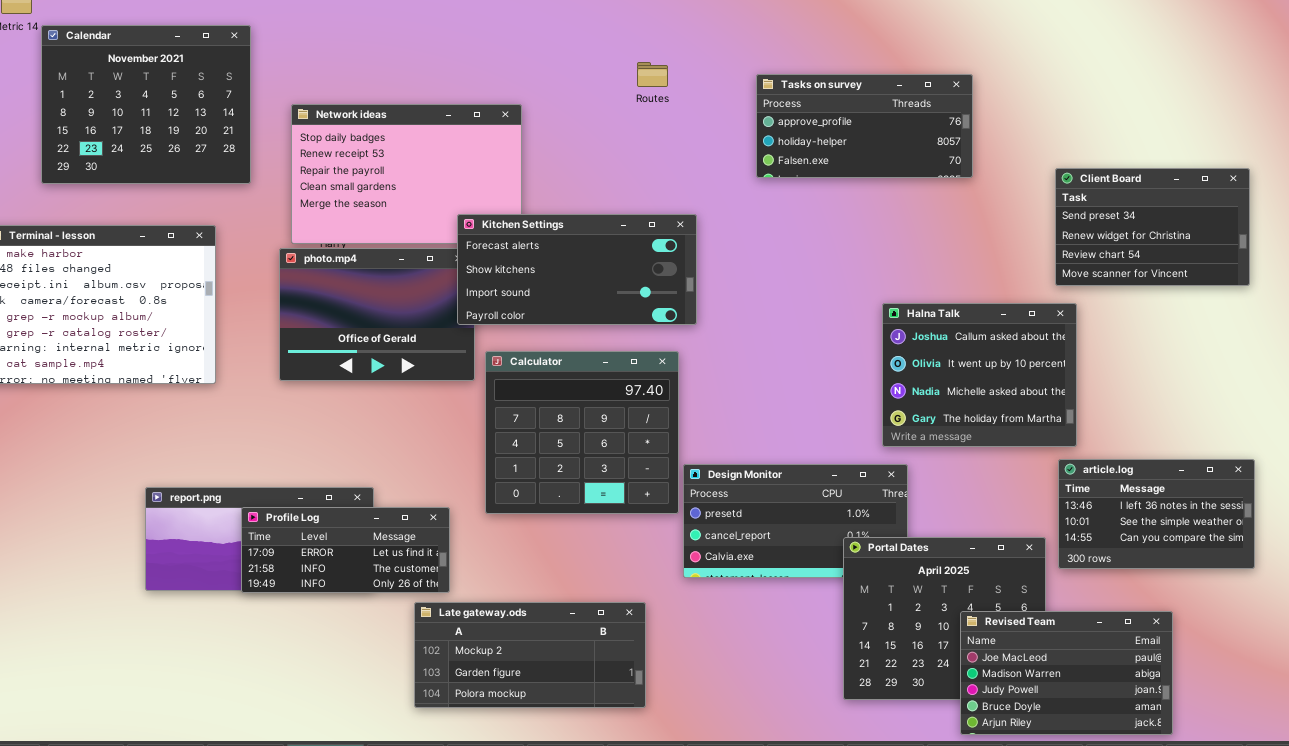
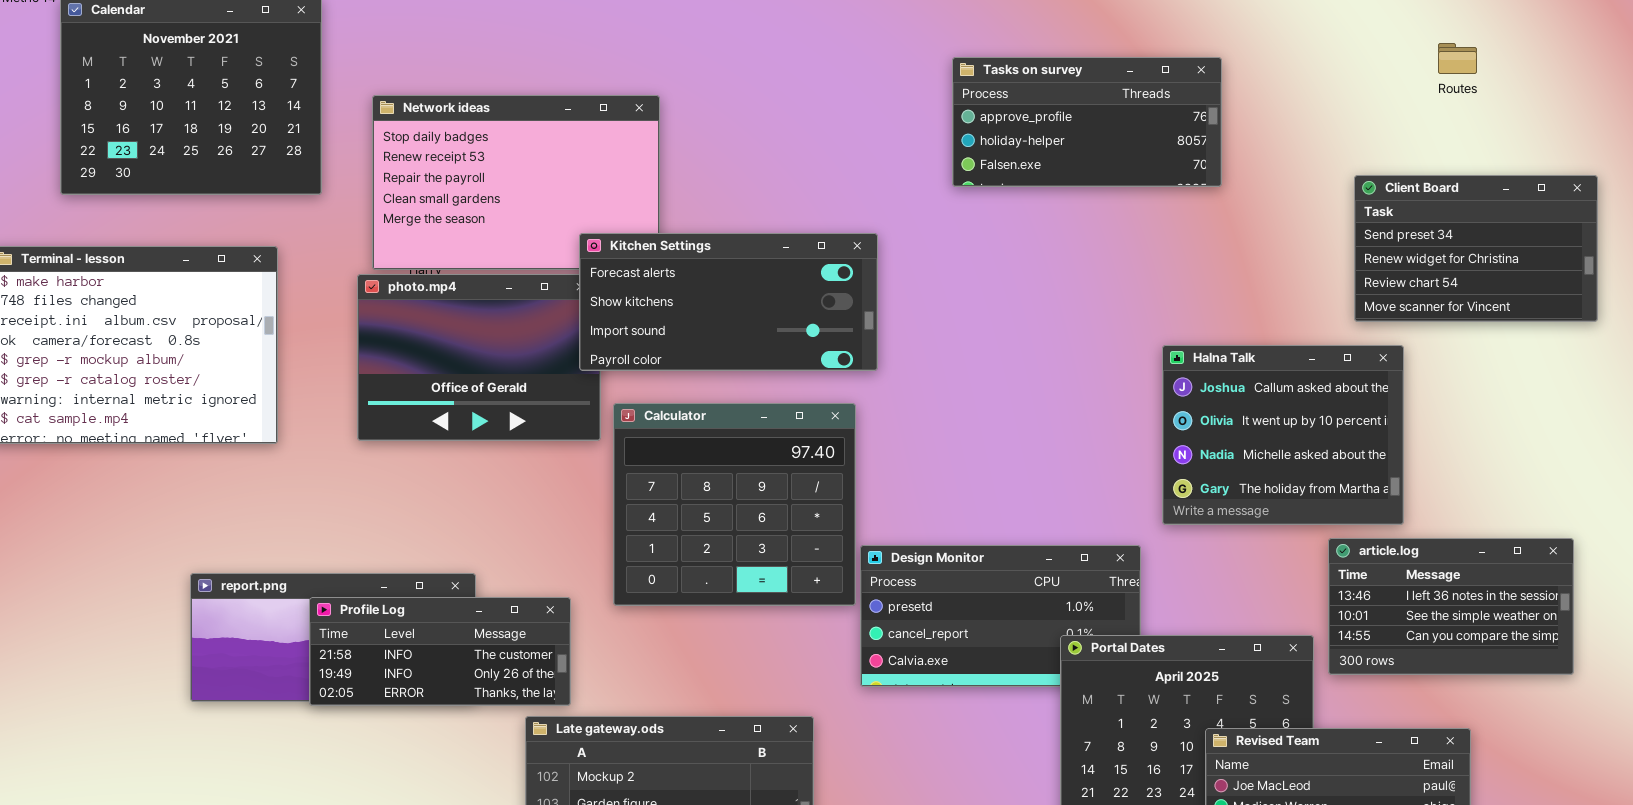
Routes: [637,62,668,87] -> [1438,43,1477,74], moved
Client Board: [1055,168,1250,286] -> [1354,175,1598,322], moved
Halna Talk: [882,303,1077,447] -> [1162,345,1404,525], moved
Profile Log: [241,507,450,593] -> [309,597,571,706], scrolled down 1 row

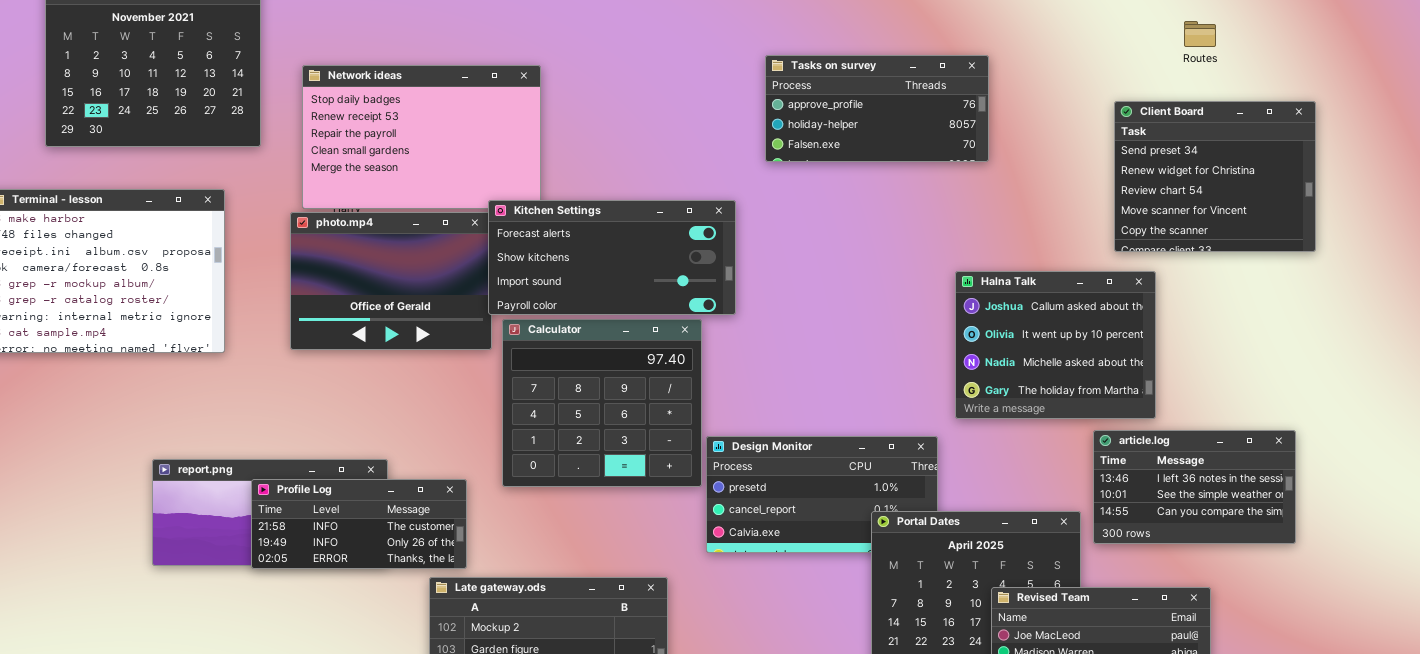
Tasks on survey: [952,57,1222,187] -> [765,55,989,162], moved
Client Board: [1354,175,1598,322] -> [1114,101,1316,252], resized
Kitchen Settings: [579,233,878,371] -> [488,200,736,315], moved

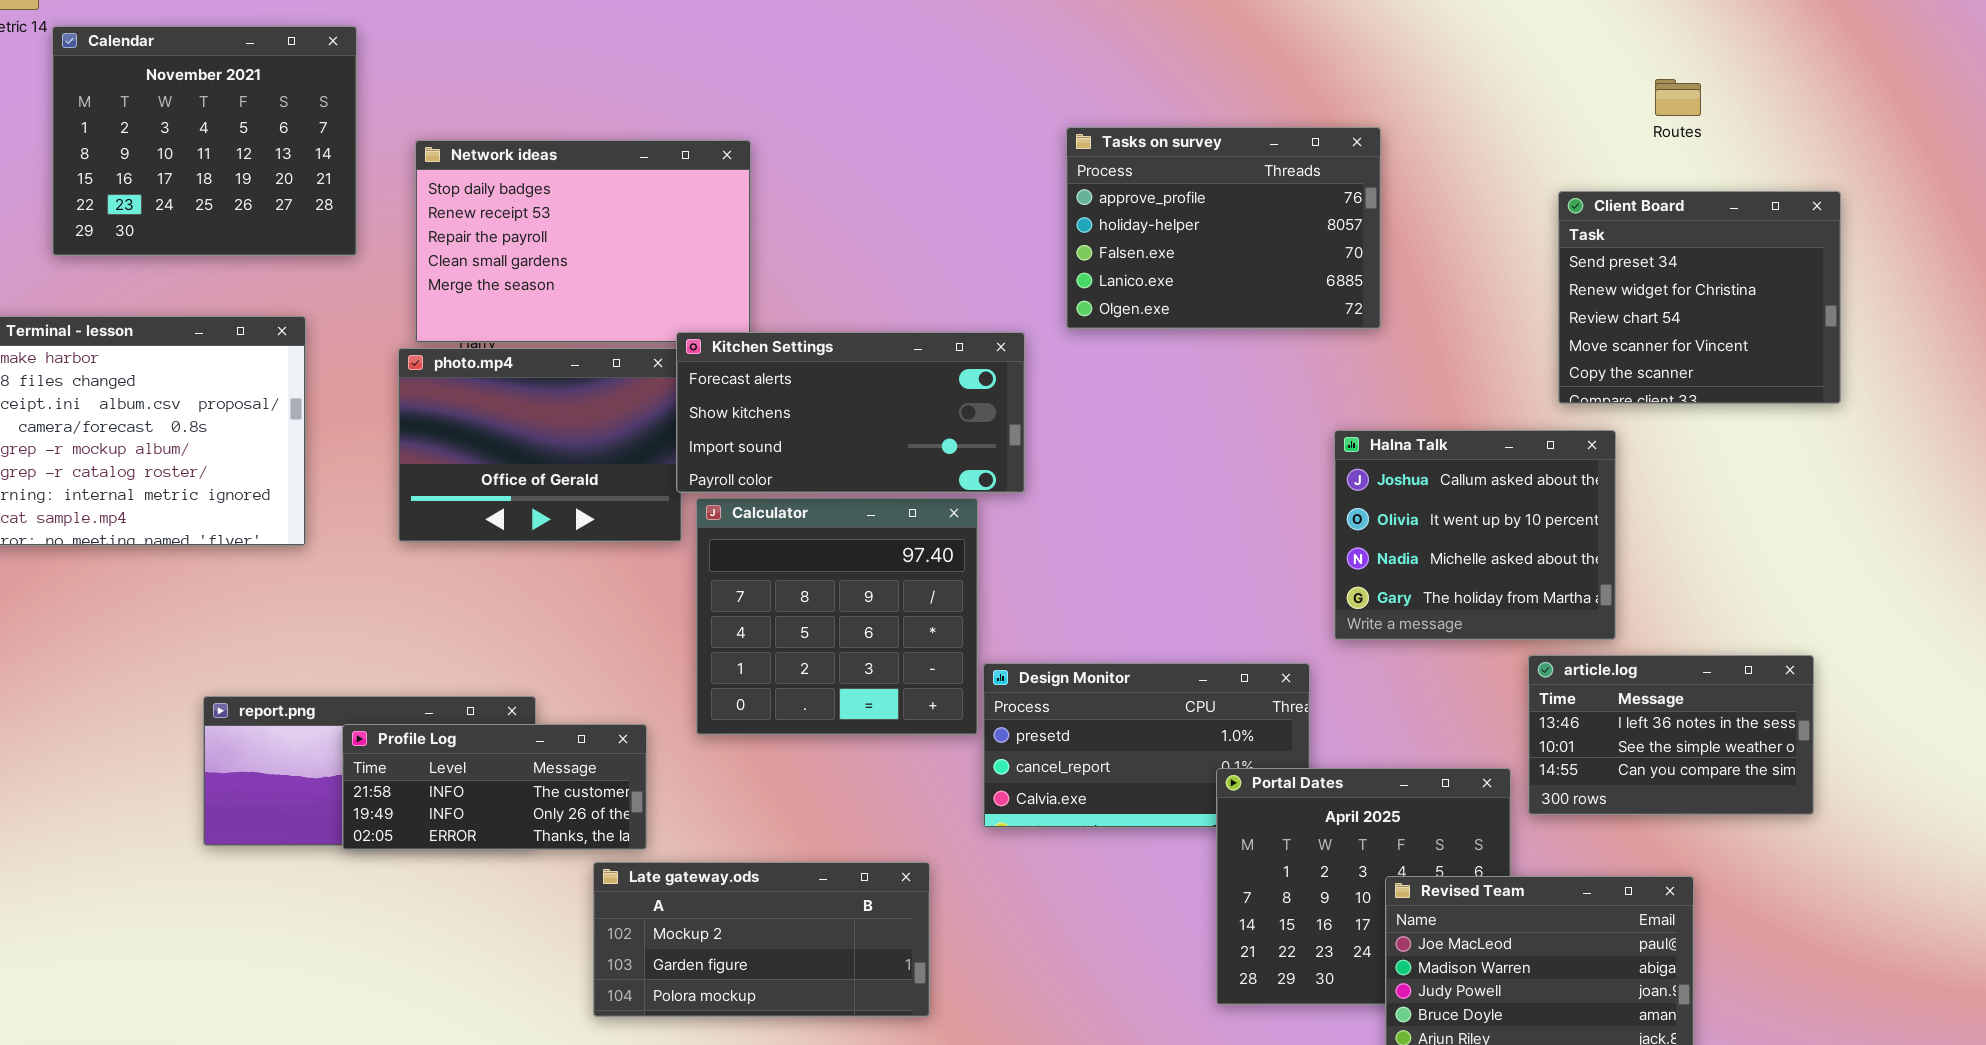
Tasks on survey: [765,55,989,162] -> [1066,127,1381,329], resized

